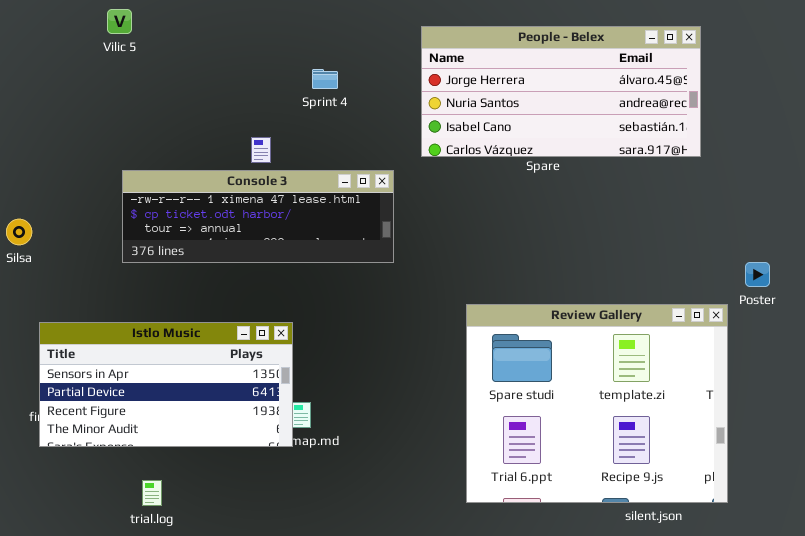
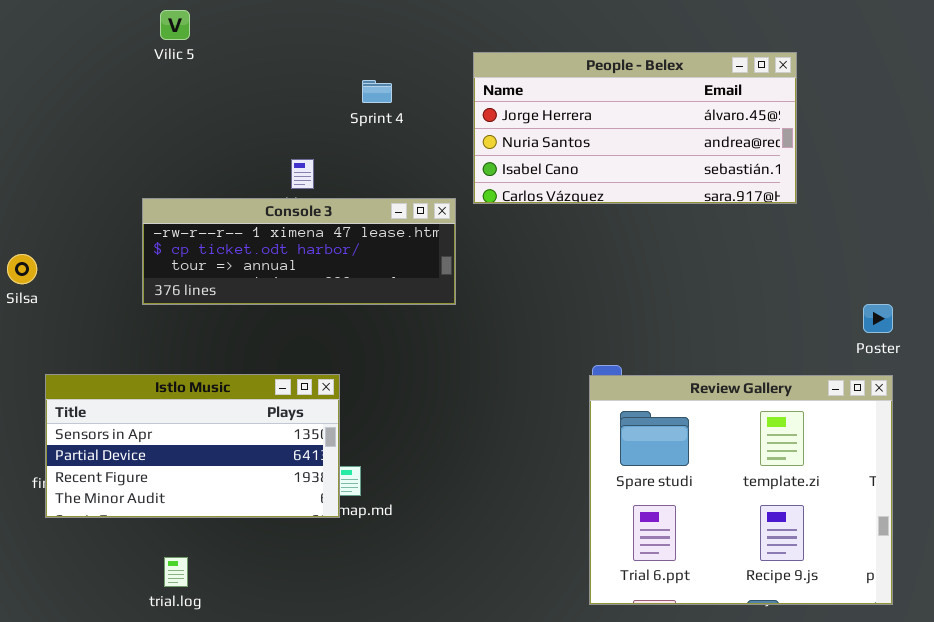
Vilic 5: [107,9,132,34] -> [160,10,190,40], moved
People - Belex: [421,26,701,157] -> [473,52,797,204], moved
Review Gallery: [466,304,728,503] -> [589,375,893,605], moved

